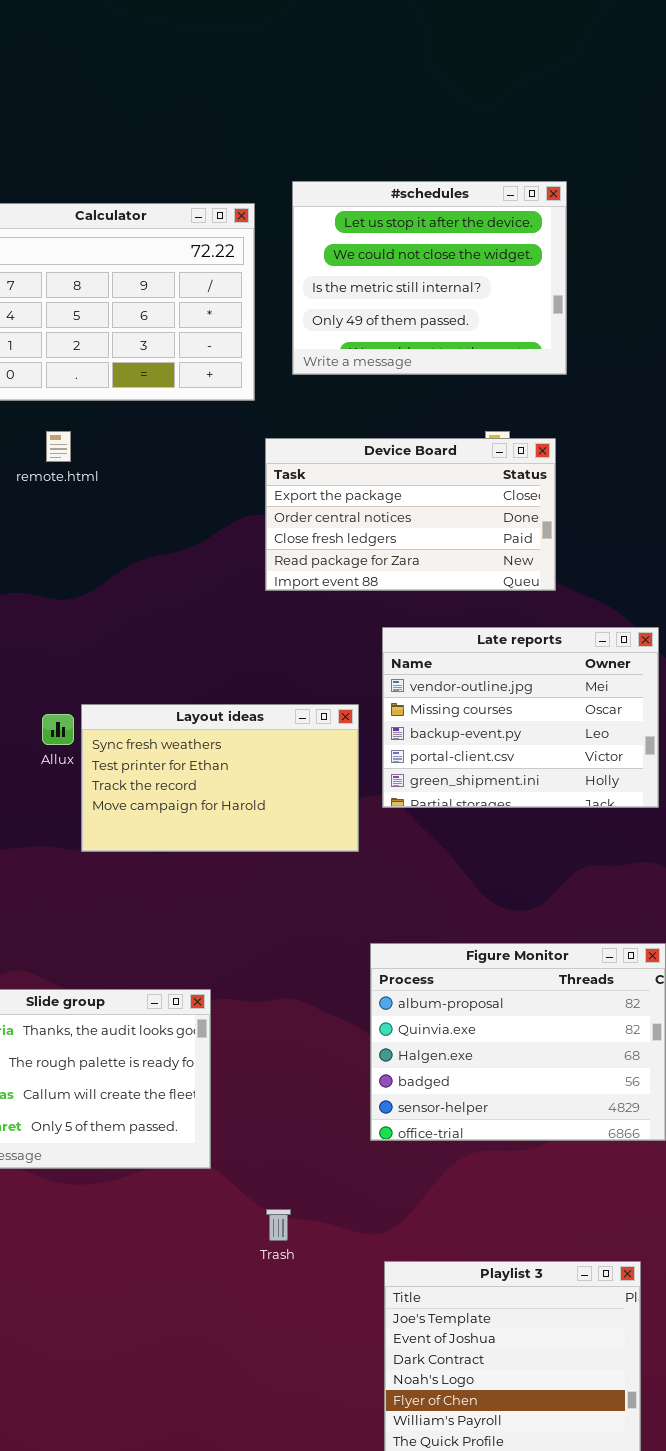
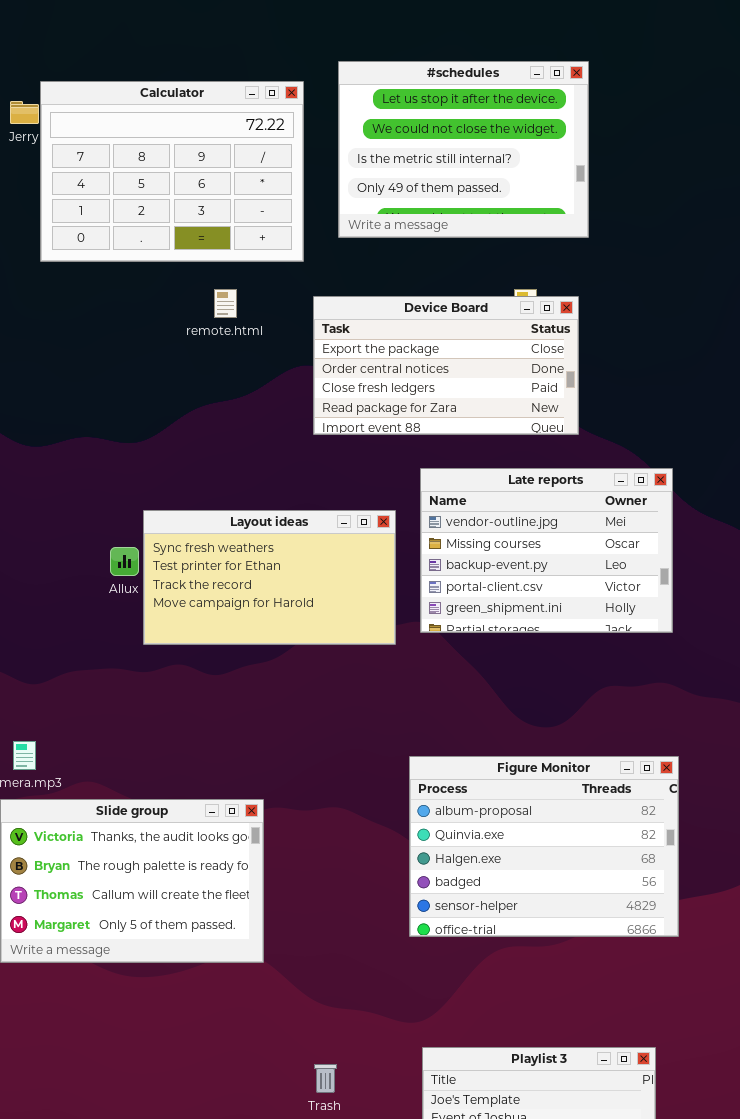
remote.html: [46,431,71,462] -> [214,289,237,318], moved
Layout ideas: [81,704,359,852] -> [143,510,396,645], moved
Trash: [266,1209,291,1241] -> [314,1064,337,1093], moved

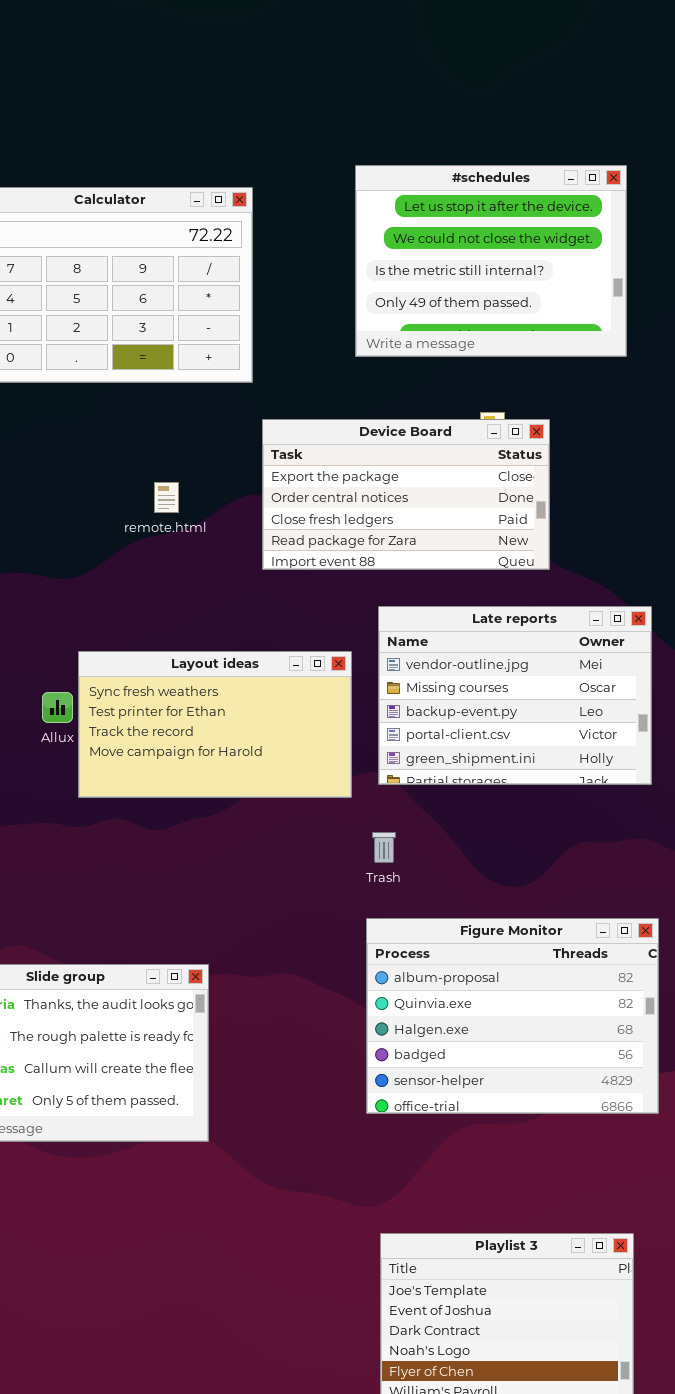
#schedules: [338,61,589,238] -> [355,165,627,357], moved
remote.html: [214,289,237,318] -> [154,482,179,513], moved
Trash: [314,1064,337,1093] -> [372,832,396,863], moved

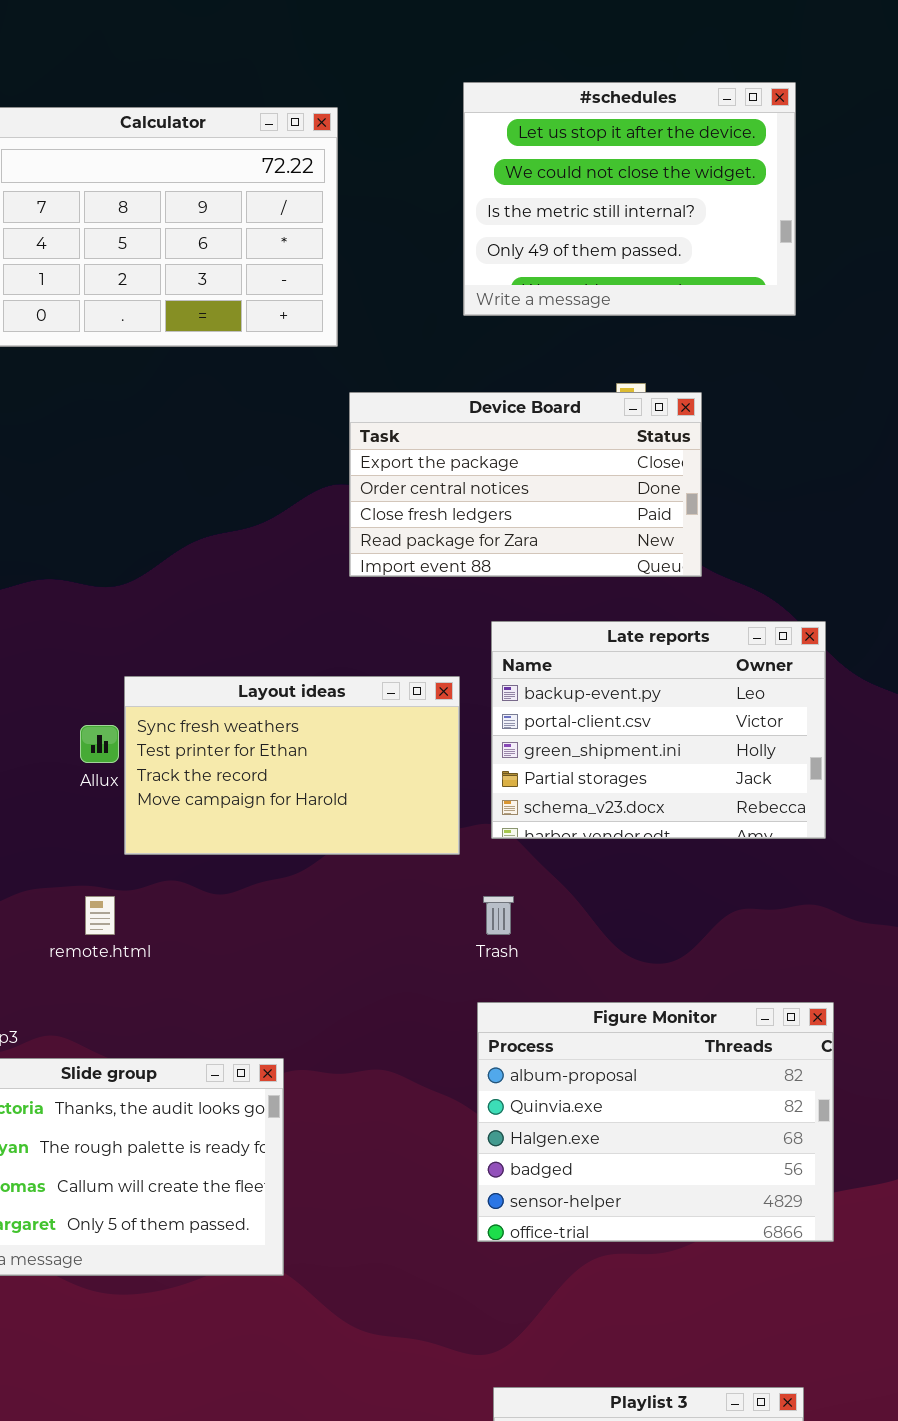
remote.html: [154,482,179,513] -> [85,896,115,935], moved
Late reports: [378,606,652,785] -> [491,621,826,839], scrolled down 2 rows

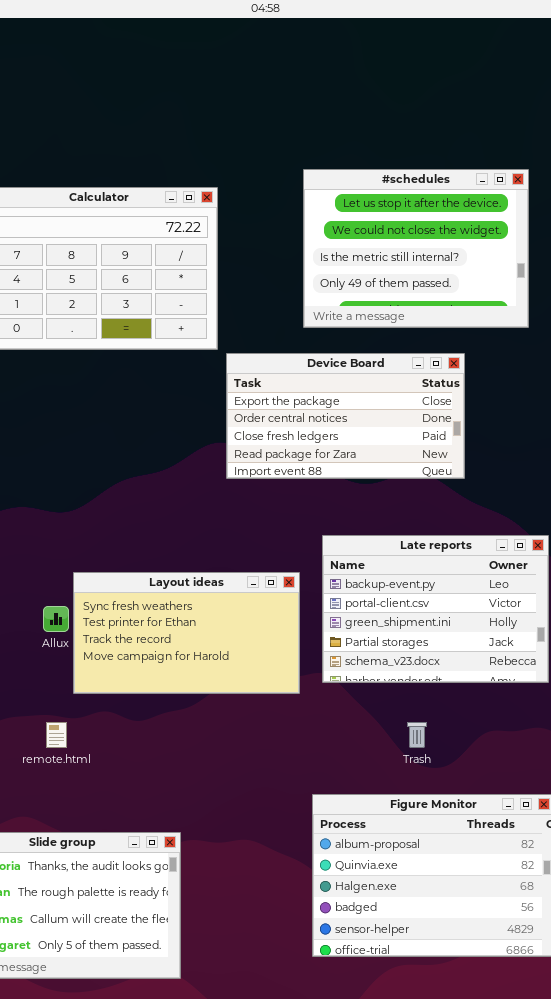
Device Board: [349,392,702,577] -> [226,353,465,479], moved
Trash: [483,896,514,935] -> [407,722,427,748], moved

